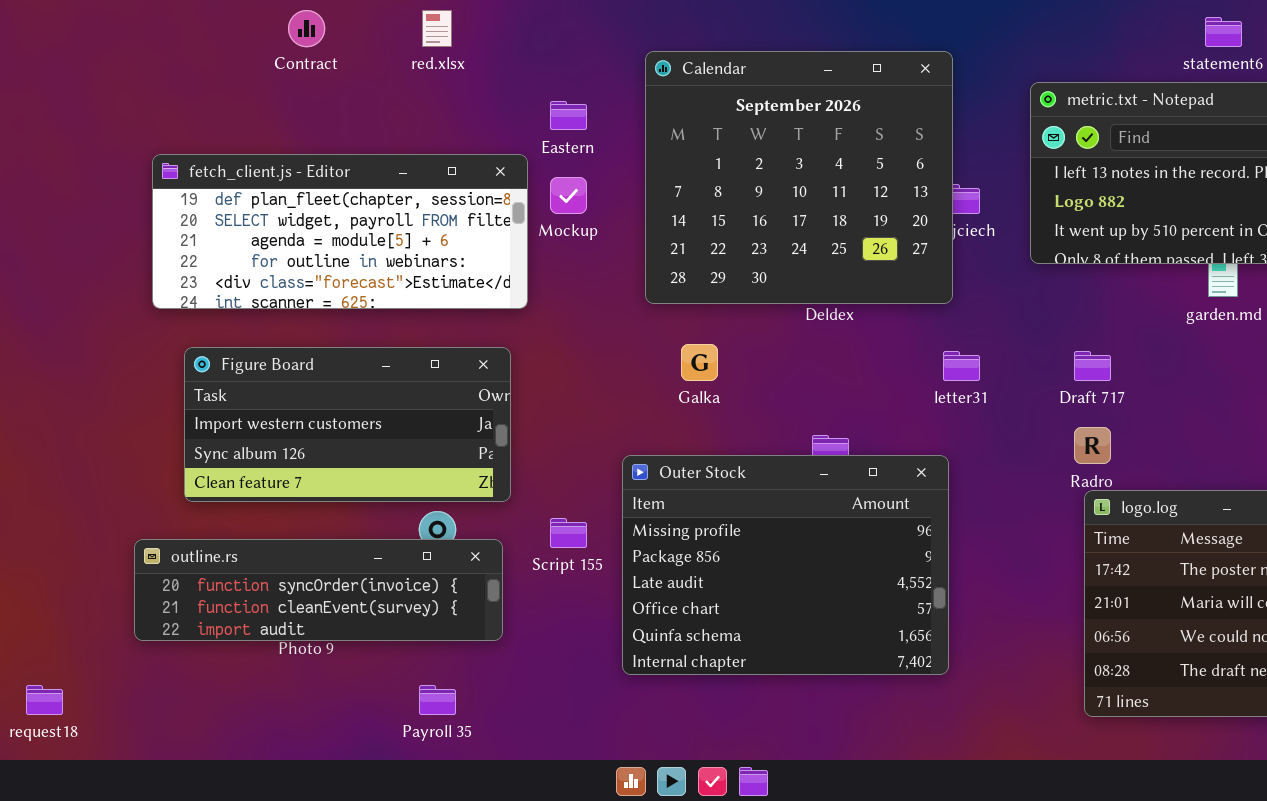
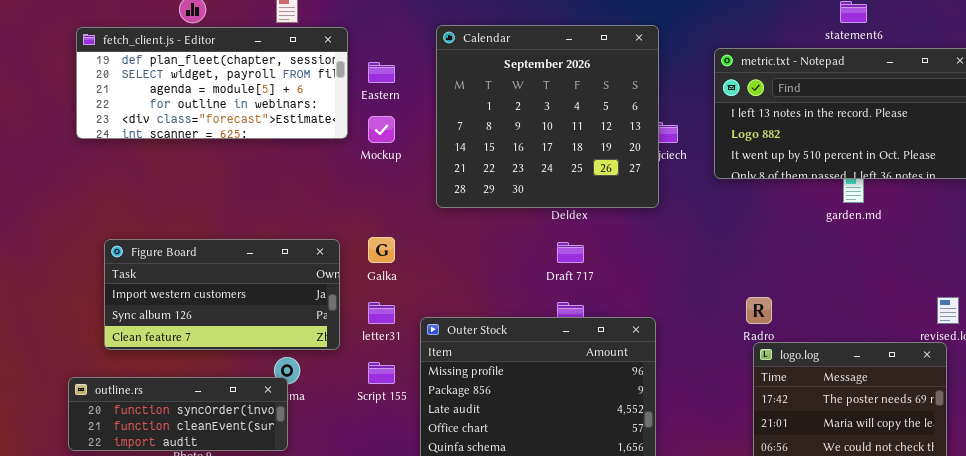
fetch_client.js - Editor: [152,154,528,309] -> [76,27,348,139], moved
Galka: [681,344,718,381] -> [368,237,395,263], moved
letter31: [943,351,980,381] -> [368,302,395,324], moved
Draft 717: [1074,351,1111,381] -> [557,242,584,263], moved
outline.rs: [134,539,503,641] -> [68,377,288,451], resized

